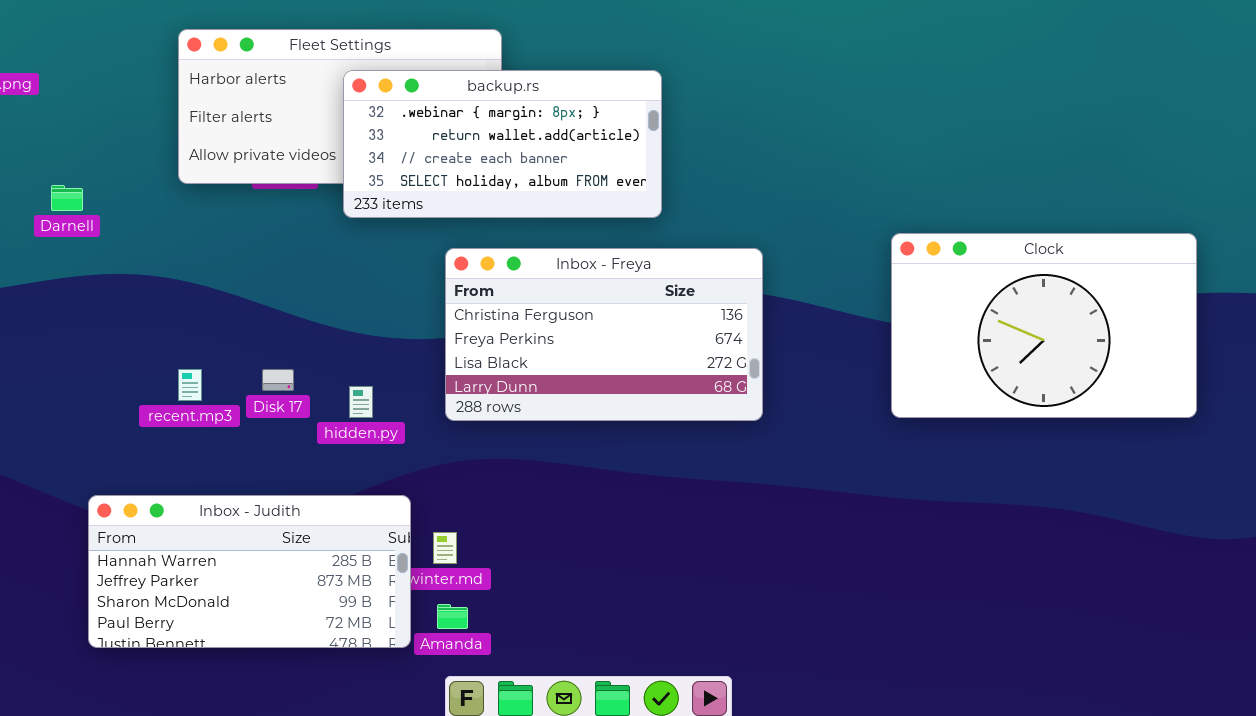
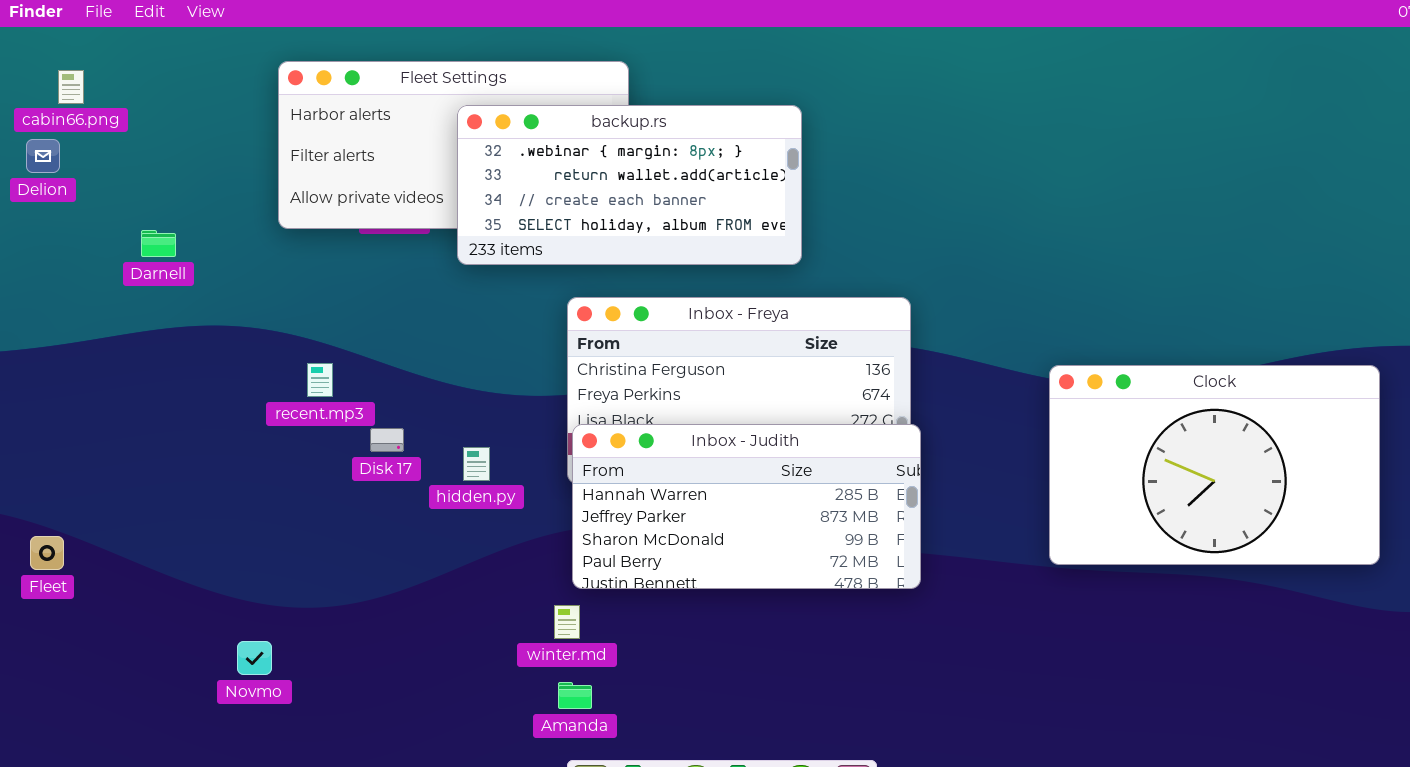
Clock: [891,233,1197,418] -> [1049,365,1380,565], moved
recent.mp3: [178,369,202,401] -> [307,363,333,397], moved
Inbox - Judith: [88,495,411,648] -> [572,424,921,589], moved

